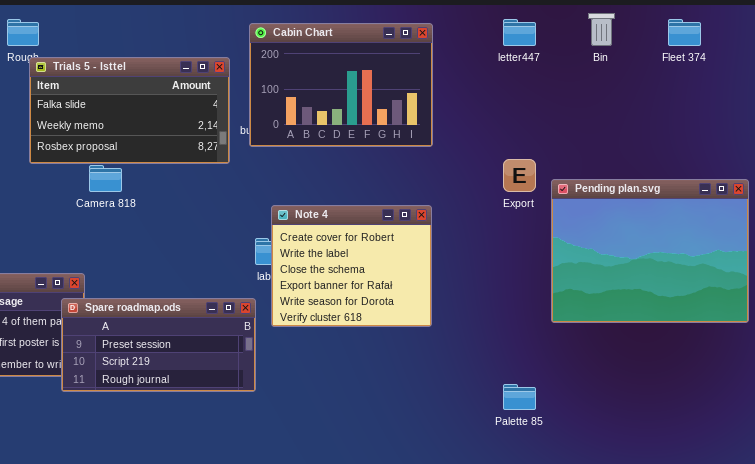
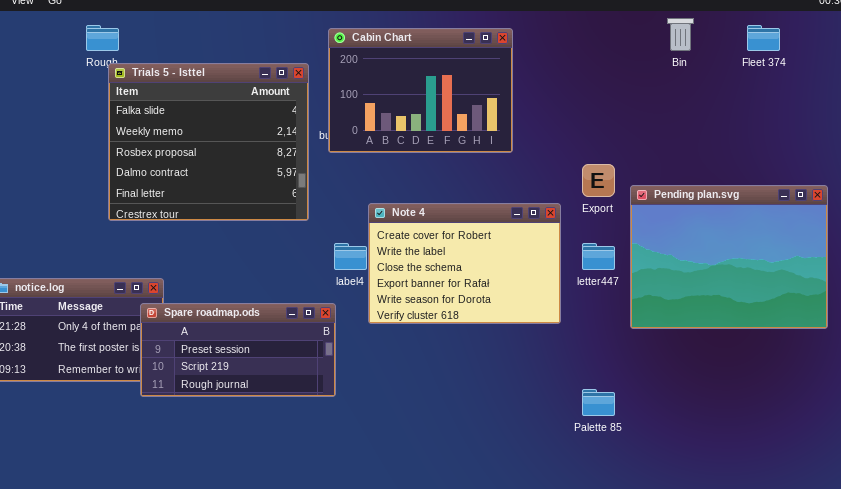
letter447: [503,19,536,46] -> [582,243,615,270], moved
Trials 5 - Isttel: [29,57,230,164] -> [108,63,309,221], resized
Note 4: [271,205,432,327] -> [368,203,561,324], moved, resized

